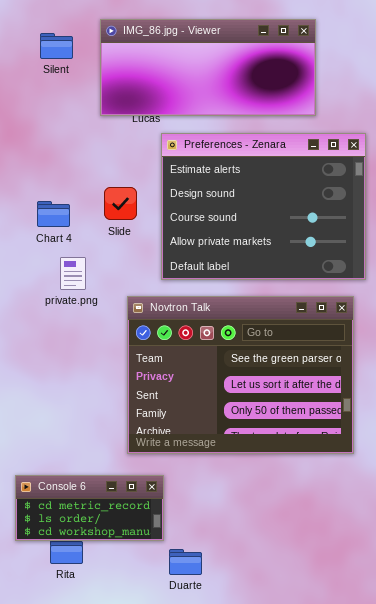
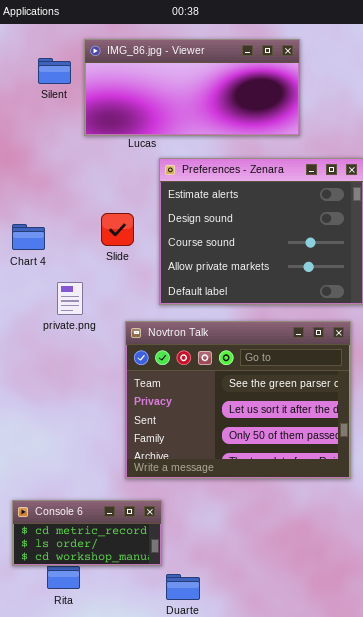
IMG_86.jpg - Viewer: [100,19,316,116] -> [84,39,300,136], moved
Chart 4: [37,201,70,227] -> [12,224,45,250], moved

